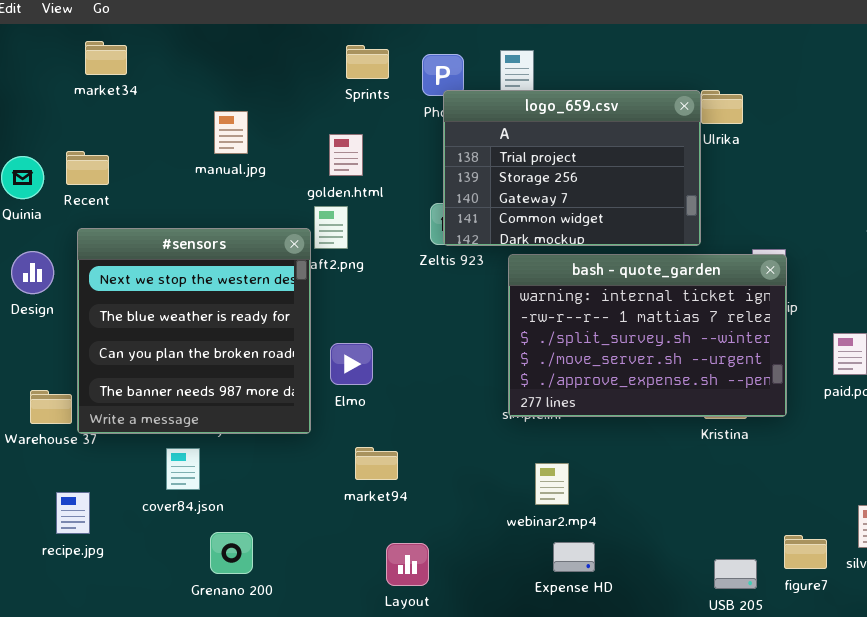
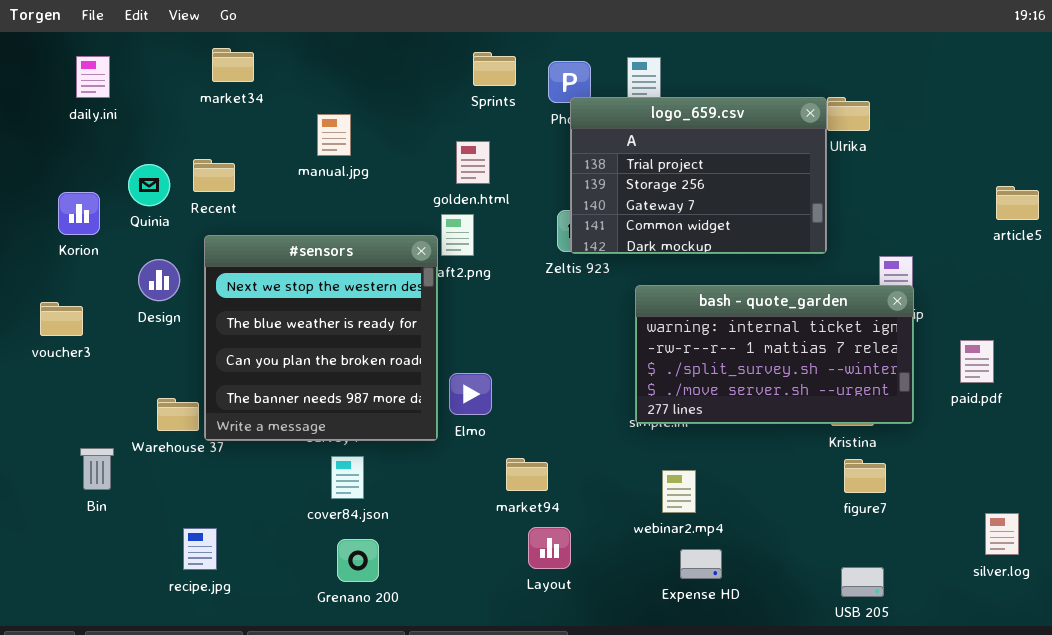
manual.jpg: [214,111,248,154] -> [317,114,351,156], moved
bash - quote_garden: [508,254,787,417] -> [635,285,914,424], resized
Elmo: [330,343,373,385] -> [449,373,492,415], moved
market94: [355,447,398,480] -> [506,458,548,491], moved
cover84.json: [166,448,200,490] -> [331,456,364,499], moved
recipe.jpg: [56,492,90,534] -> [183,528,217,570], moved
figure7: [784,535,827,569] -> [844,459,886,493], moved
Layout: [386,543,429,586] -> [528,527,571,569], moved

